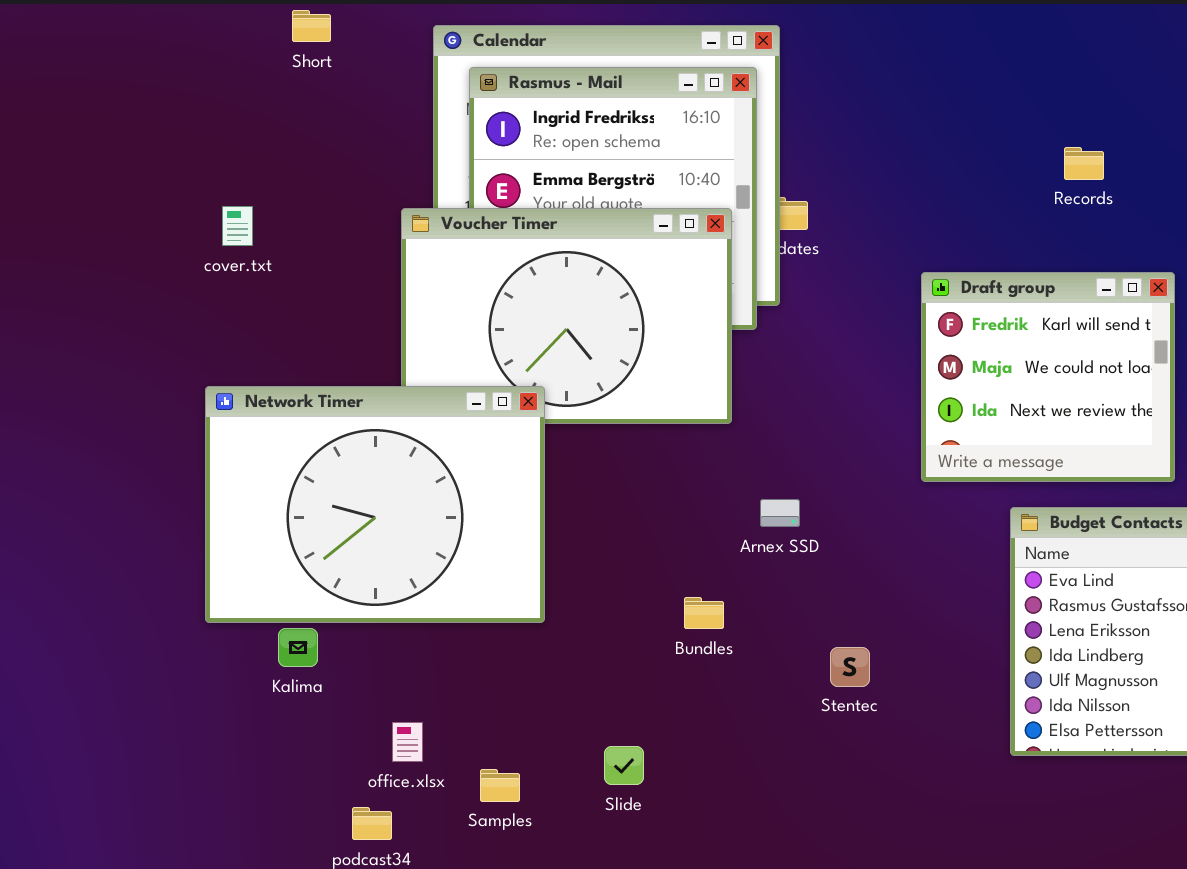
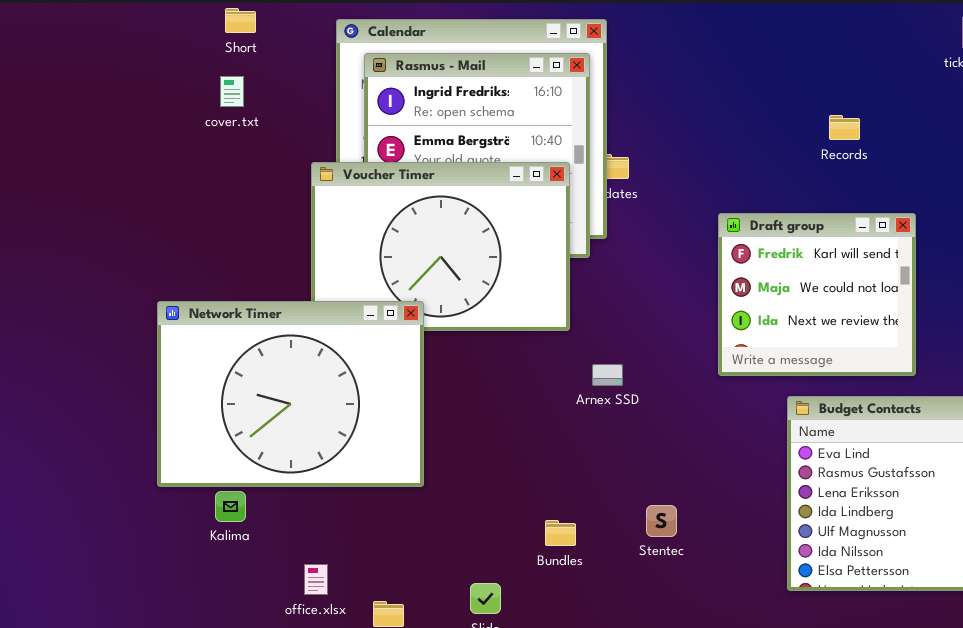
cover.txt: [222,206,253,246] -> [220,76,244,107], moved
Arnex SSD: [760,499,800,527] -> [592,364,623,386], moved
Bundles: [684,597,724,629] -> [545,520,576,546], moved

